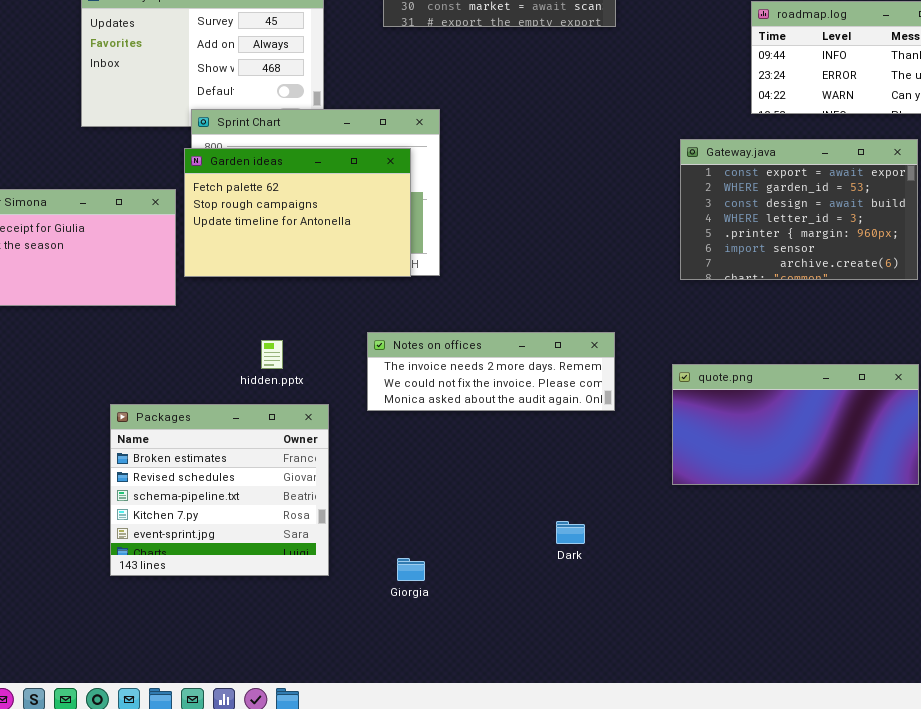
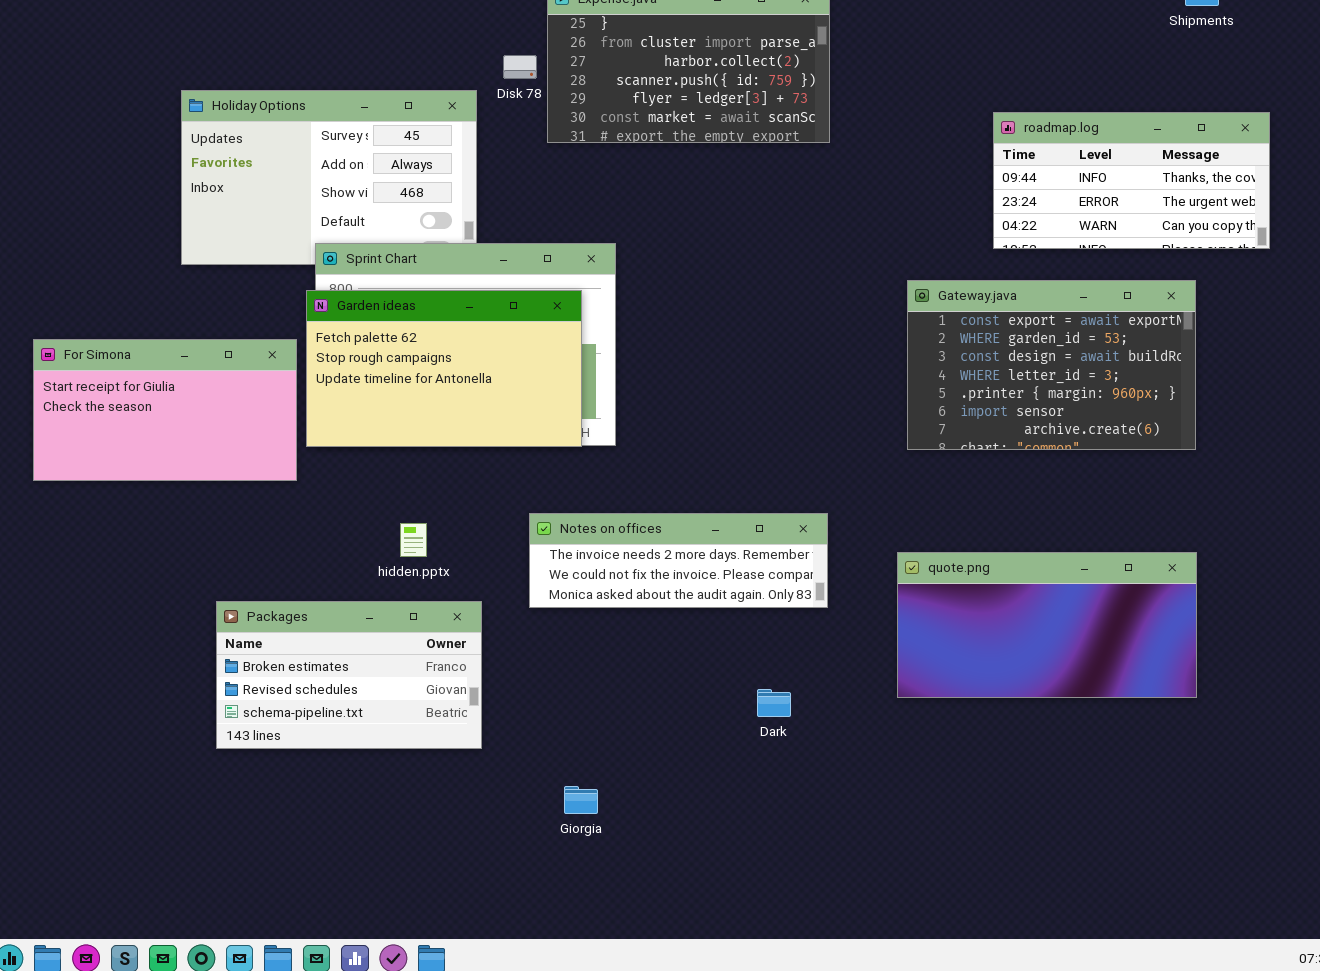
Packages: [110,404,329,576] -> [216,601,482,749], resized
Dark: [556,521,585,544] -> [757,689,791,717], moved

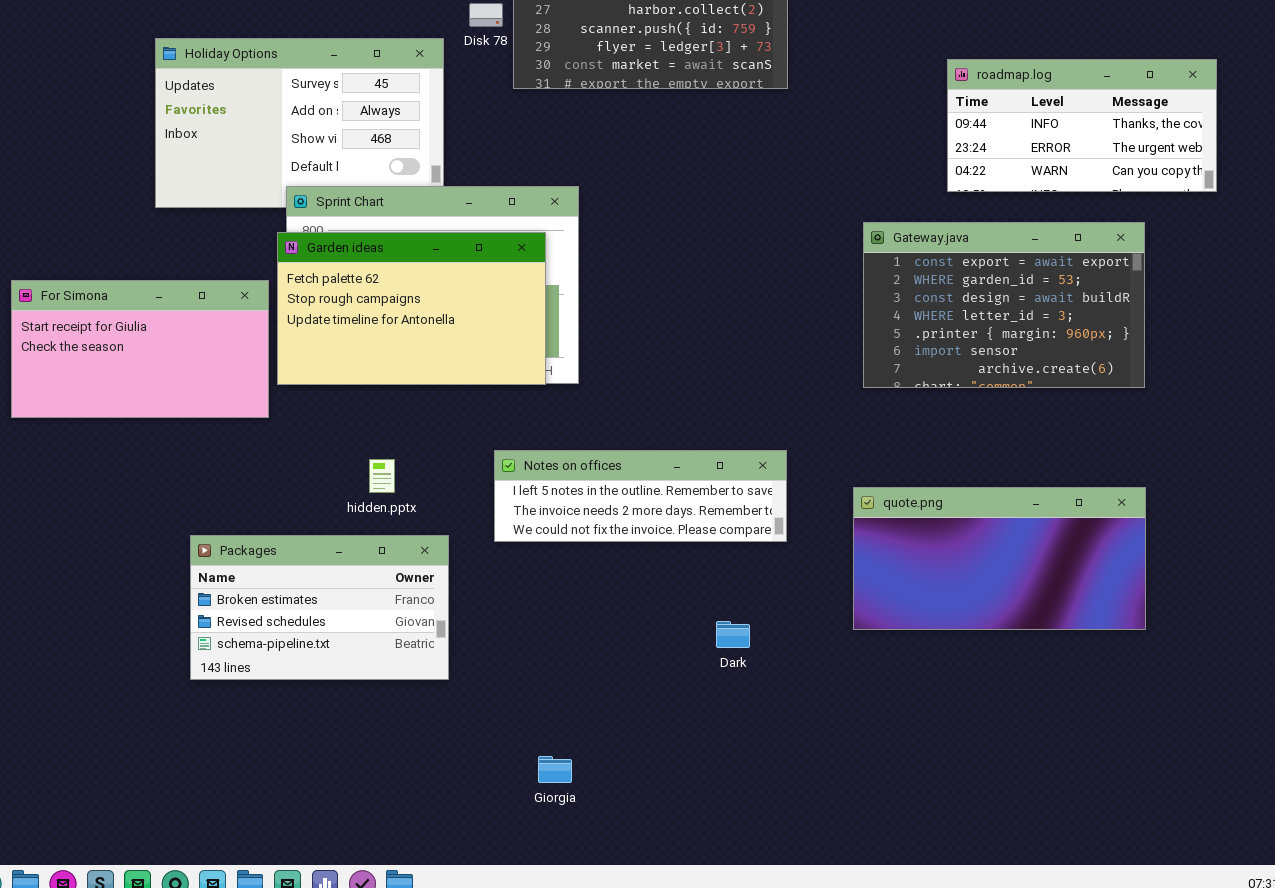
Notes on offices: [529,513,828,608] -> [494,450,787,542], scrolled up 1 row
Giorgia: [564,786,598,814] -> [538,756,572,783], moved

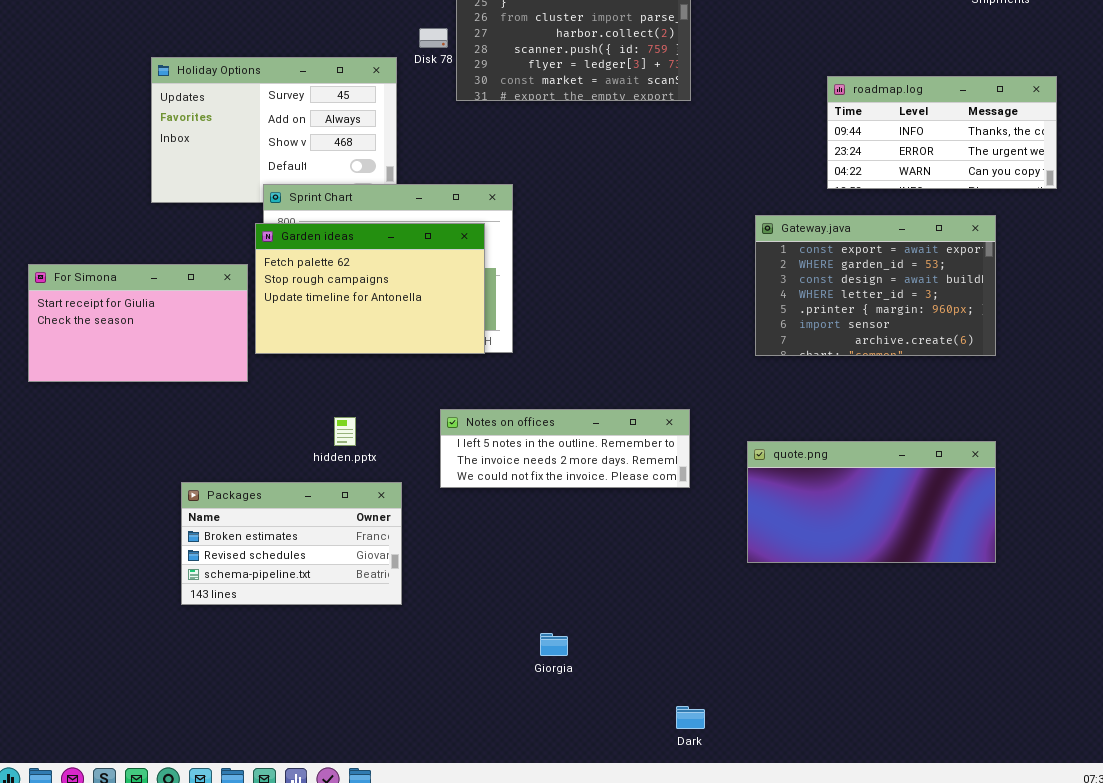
Dark: [716,621,750,648] -> [676,706,705,729], moved
Giorgia: [538,756,572,783] -> [540,633,568,656], moved

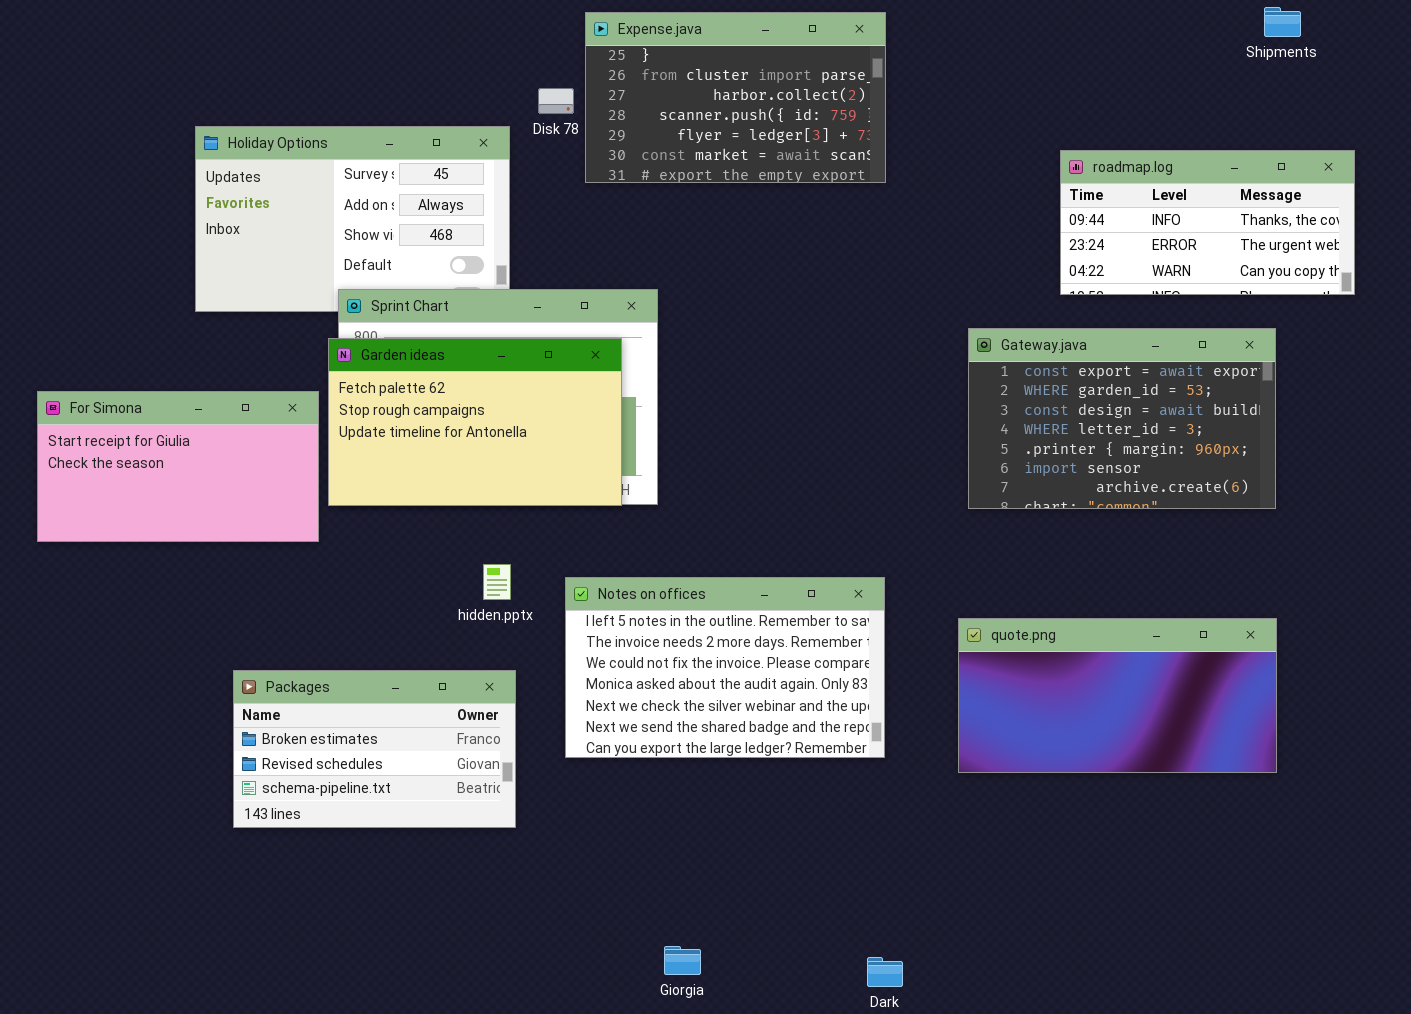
Notes on offices: [440,409,690,488] -> [565,577,885,758], resized
hidden.pptx: [334,417,356,446] -> [483,564,511,600], moved
Giorgia: [540,633,568,656] -> [664,946,701,975], moved

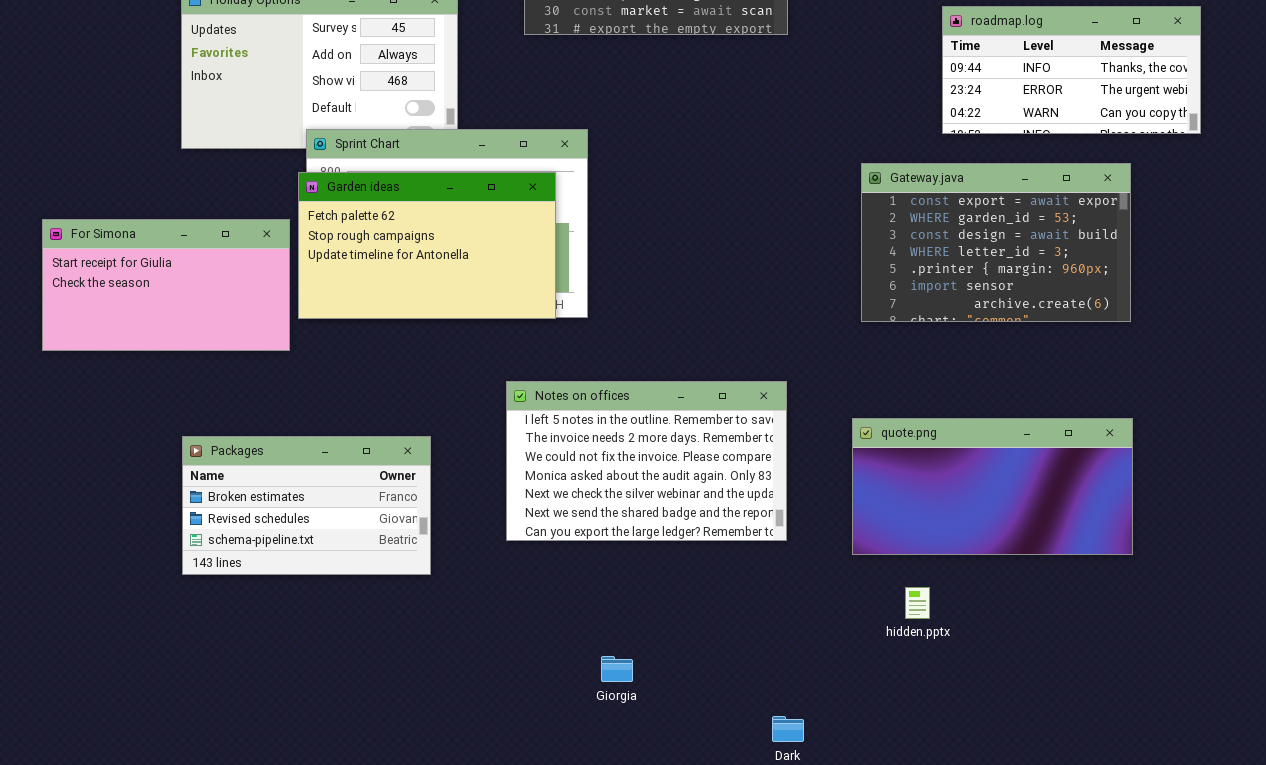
hidden.pptx: [483,564,511,600] -> [905,587,930,619], moved
Packages: [233,670,516,828] -> [182,436,431,575], moved
Giorgia: [664,946,701,975] -> [601,656,633,682], moved

